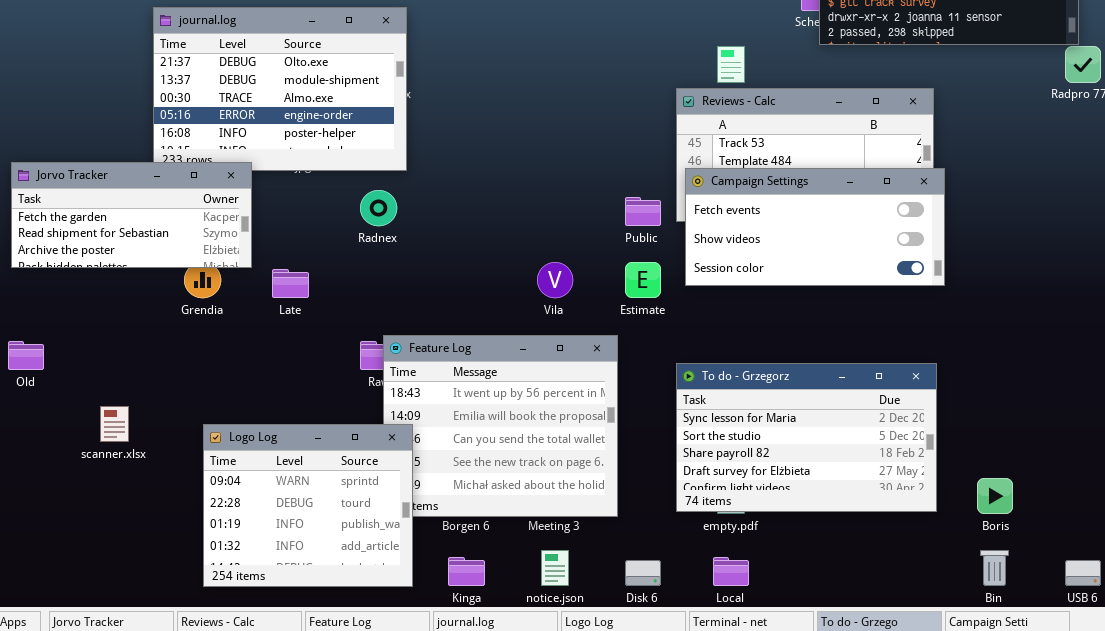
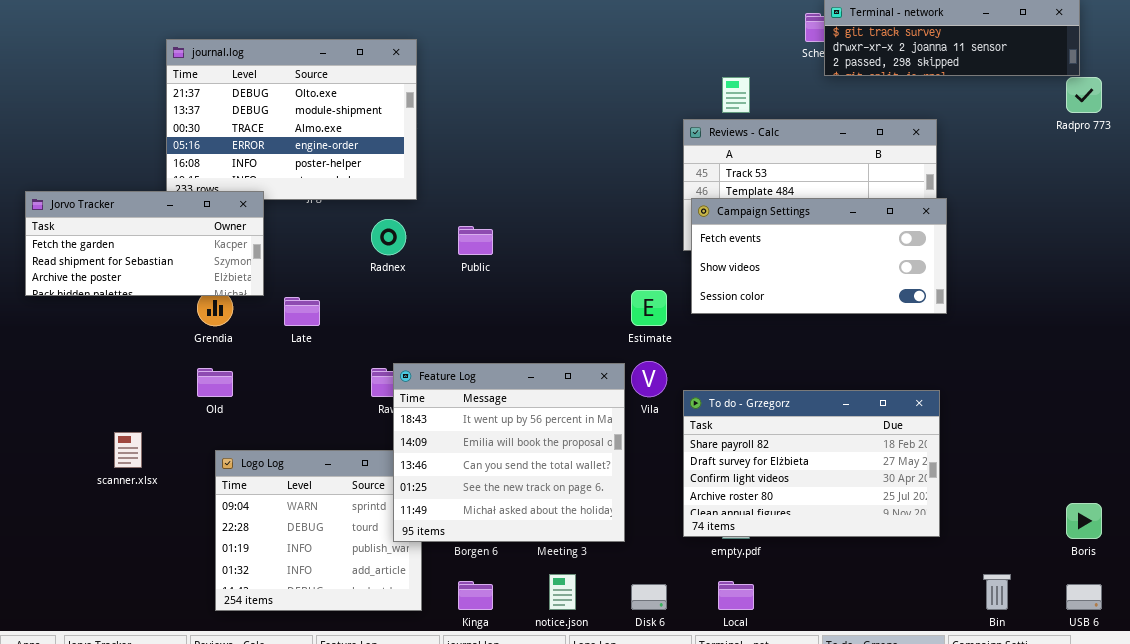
Public: [625,197,661,226] -> [458,226,493,255], moved
Vila: [537,262,573,298] -> [631,361,667,397], moved
Feature Log: [383,335,618,517] -> [393,363,625,542], raised
Old: [8,341,44,370] -> [197,368,233,397], moved
To do - Grzegorz: [676,363,937,512] -> [683,390,940,537], scrolled down 2 rows
Boris: [977,478,1013,514] -> [1066,503,1102,539], moved

